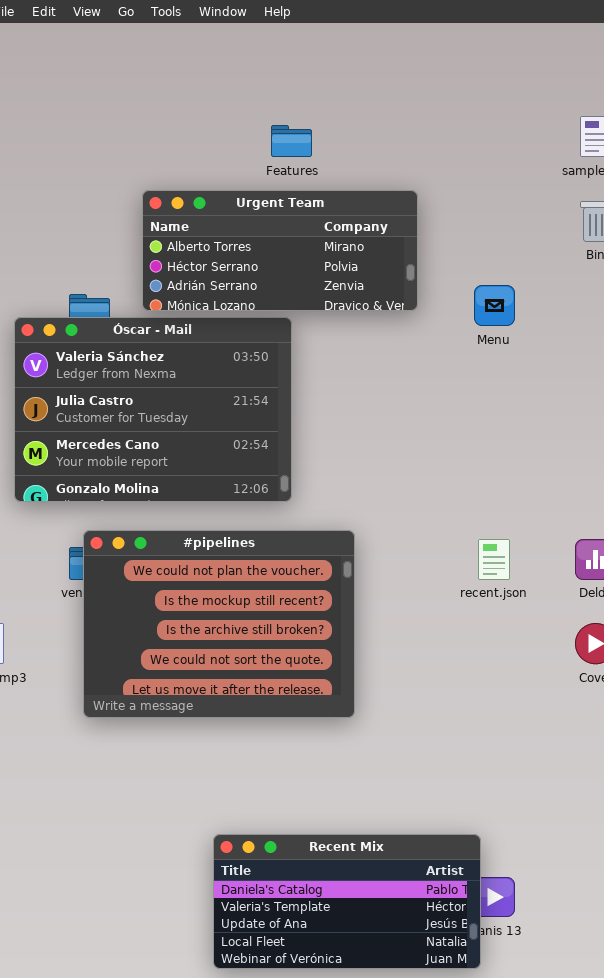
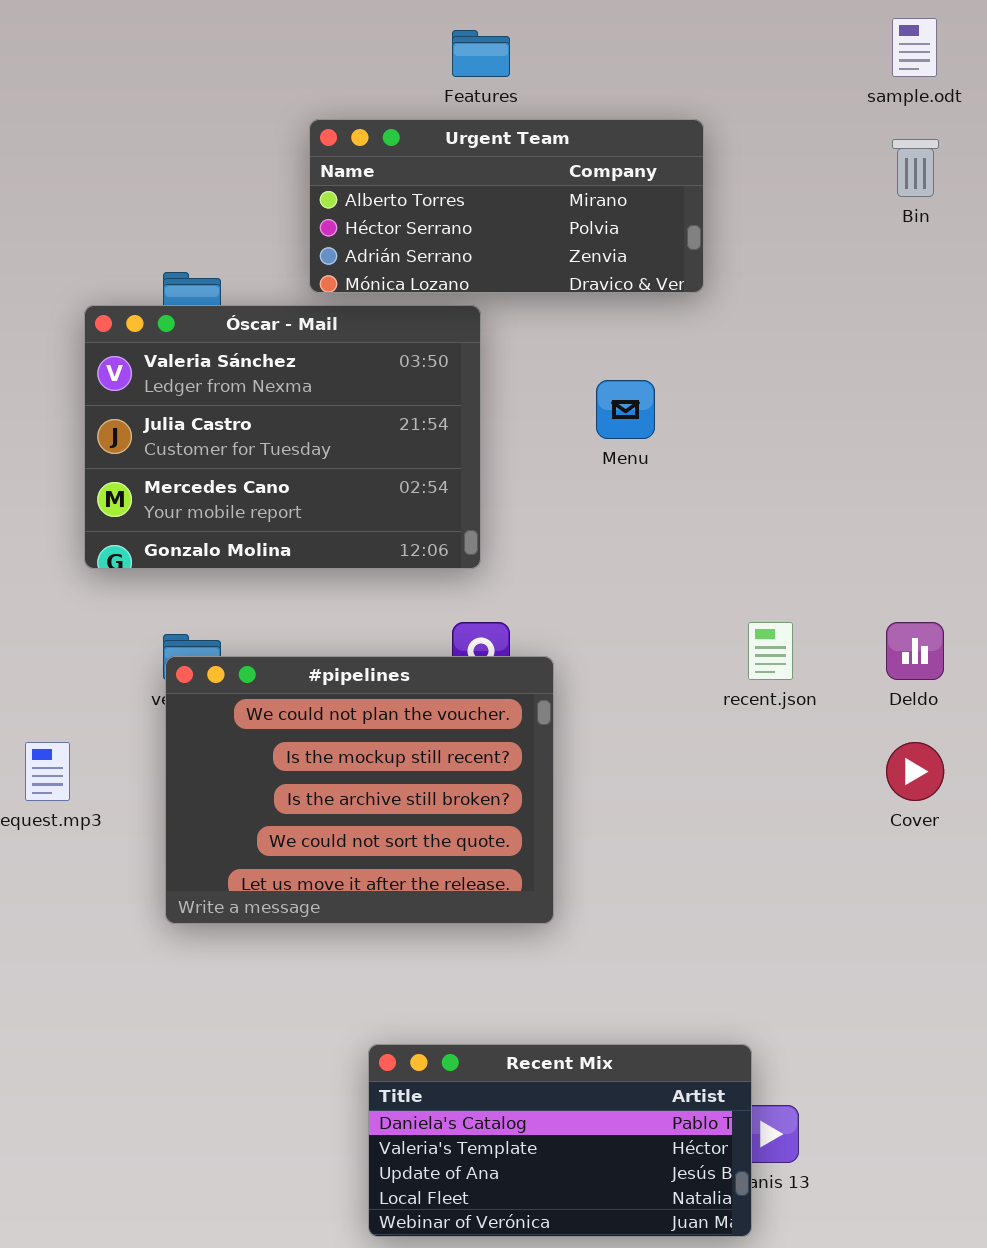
Urgent Team: [142,190,418,311] -> [309,119,704,293], moved
Menu: [474,285,515,326] -> [596,380,655,439], moved
#pipelines: [83,530,355,718] -> [165,656,554,924], moved

